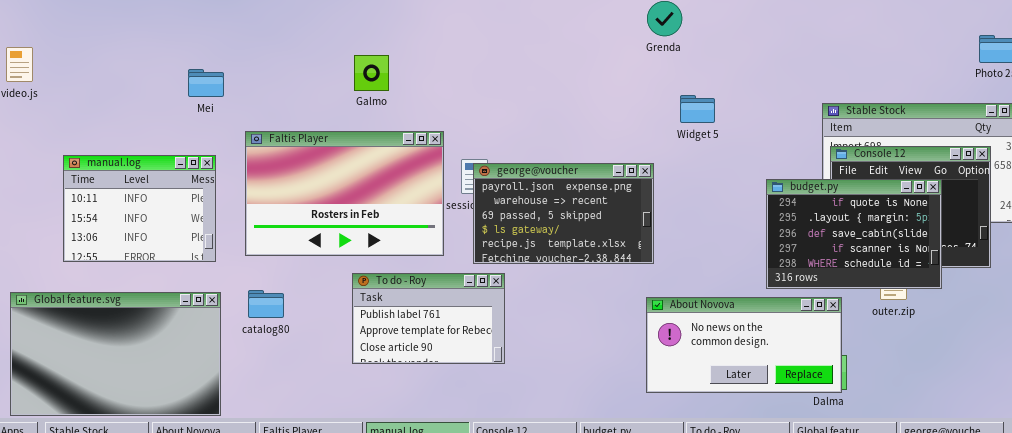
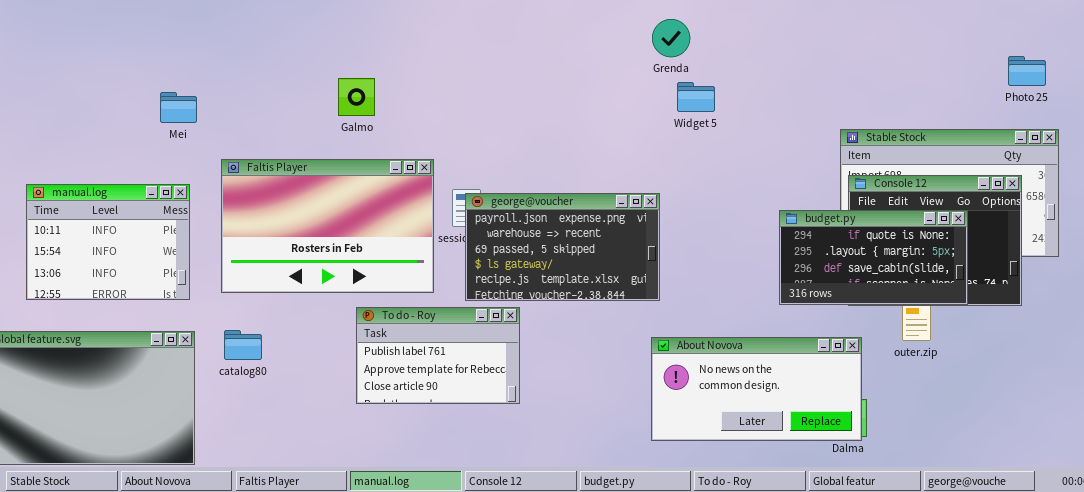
Widget 5: [680,95,715,123] -> [677,82,715,112], moved
budget.py: [766,179,942,289] -> [779,210,968,305], resized
To do - Roy: [352,273,505,364] -> [356,307,520,404], moved

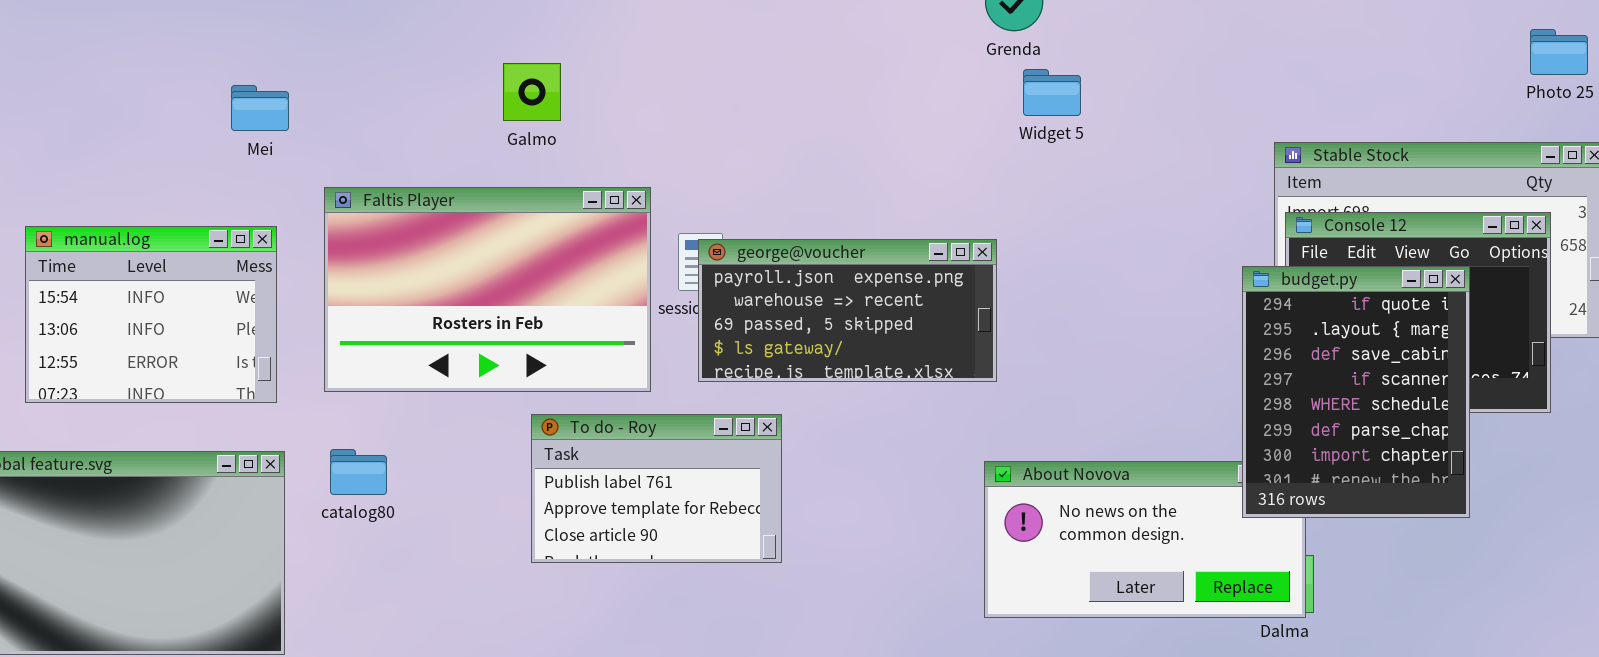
manual.log: [26,184,190,300] -> [25,226,277,403], scrolled down 1 row
george@voucher: [465,193,660,301] -> [698,239,997,382], resized
budget.py: [779,210,968,305] -> [1242,266,1470,518], resized

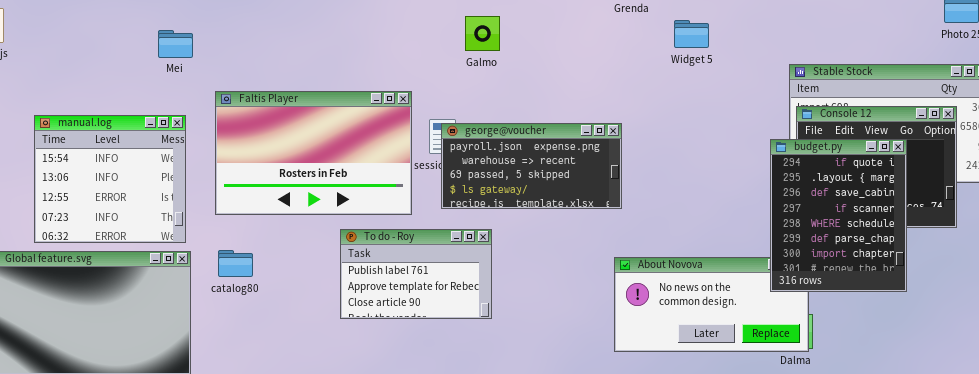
Galmo: [503,63,561,121] -> [465,16,500,51], moved
Widget 5: [1023,69,1081,116] -> [674,20,709,48], moved
manual.log: [25,226,277,403] -> [34,115,186,243], resized

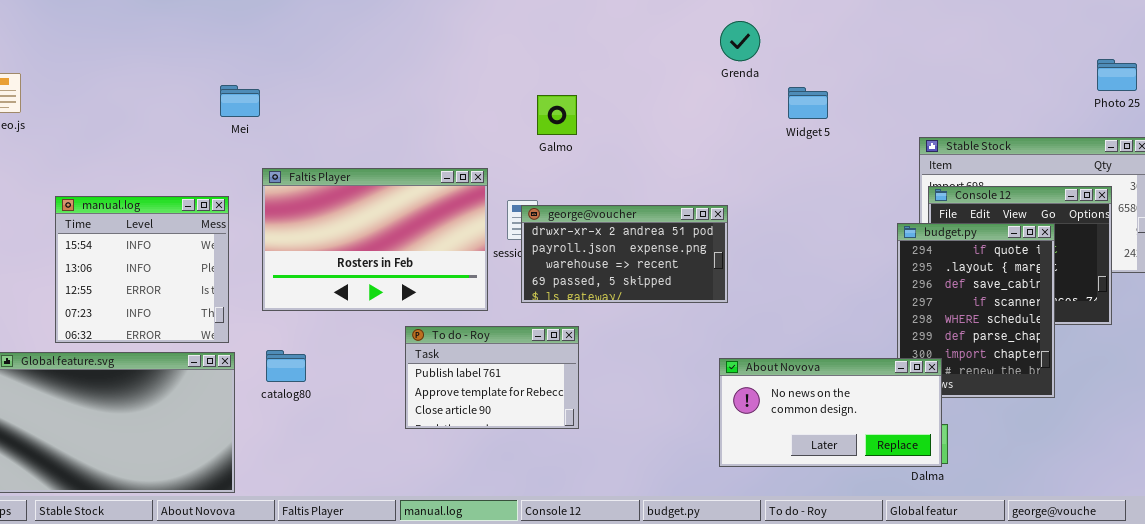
Galmo: [465,16,500,51] -> [537,95,577,135], moved
Mei: [158,30,193,58] -> [220,85,260,117], moved
george@voucher: [441,123,622,209] -> [521,205,728,303], scrolled up 1 row
About Novova: [614,257,809,352] -> [719,358,942,467], raised

